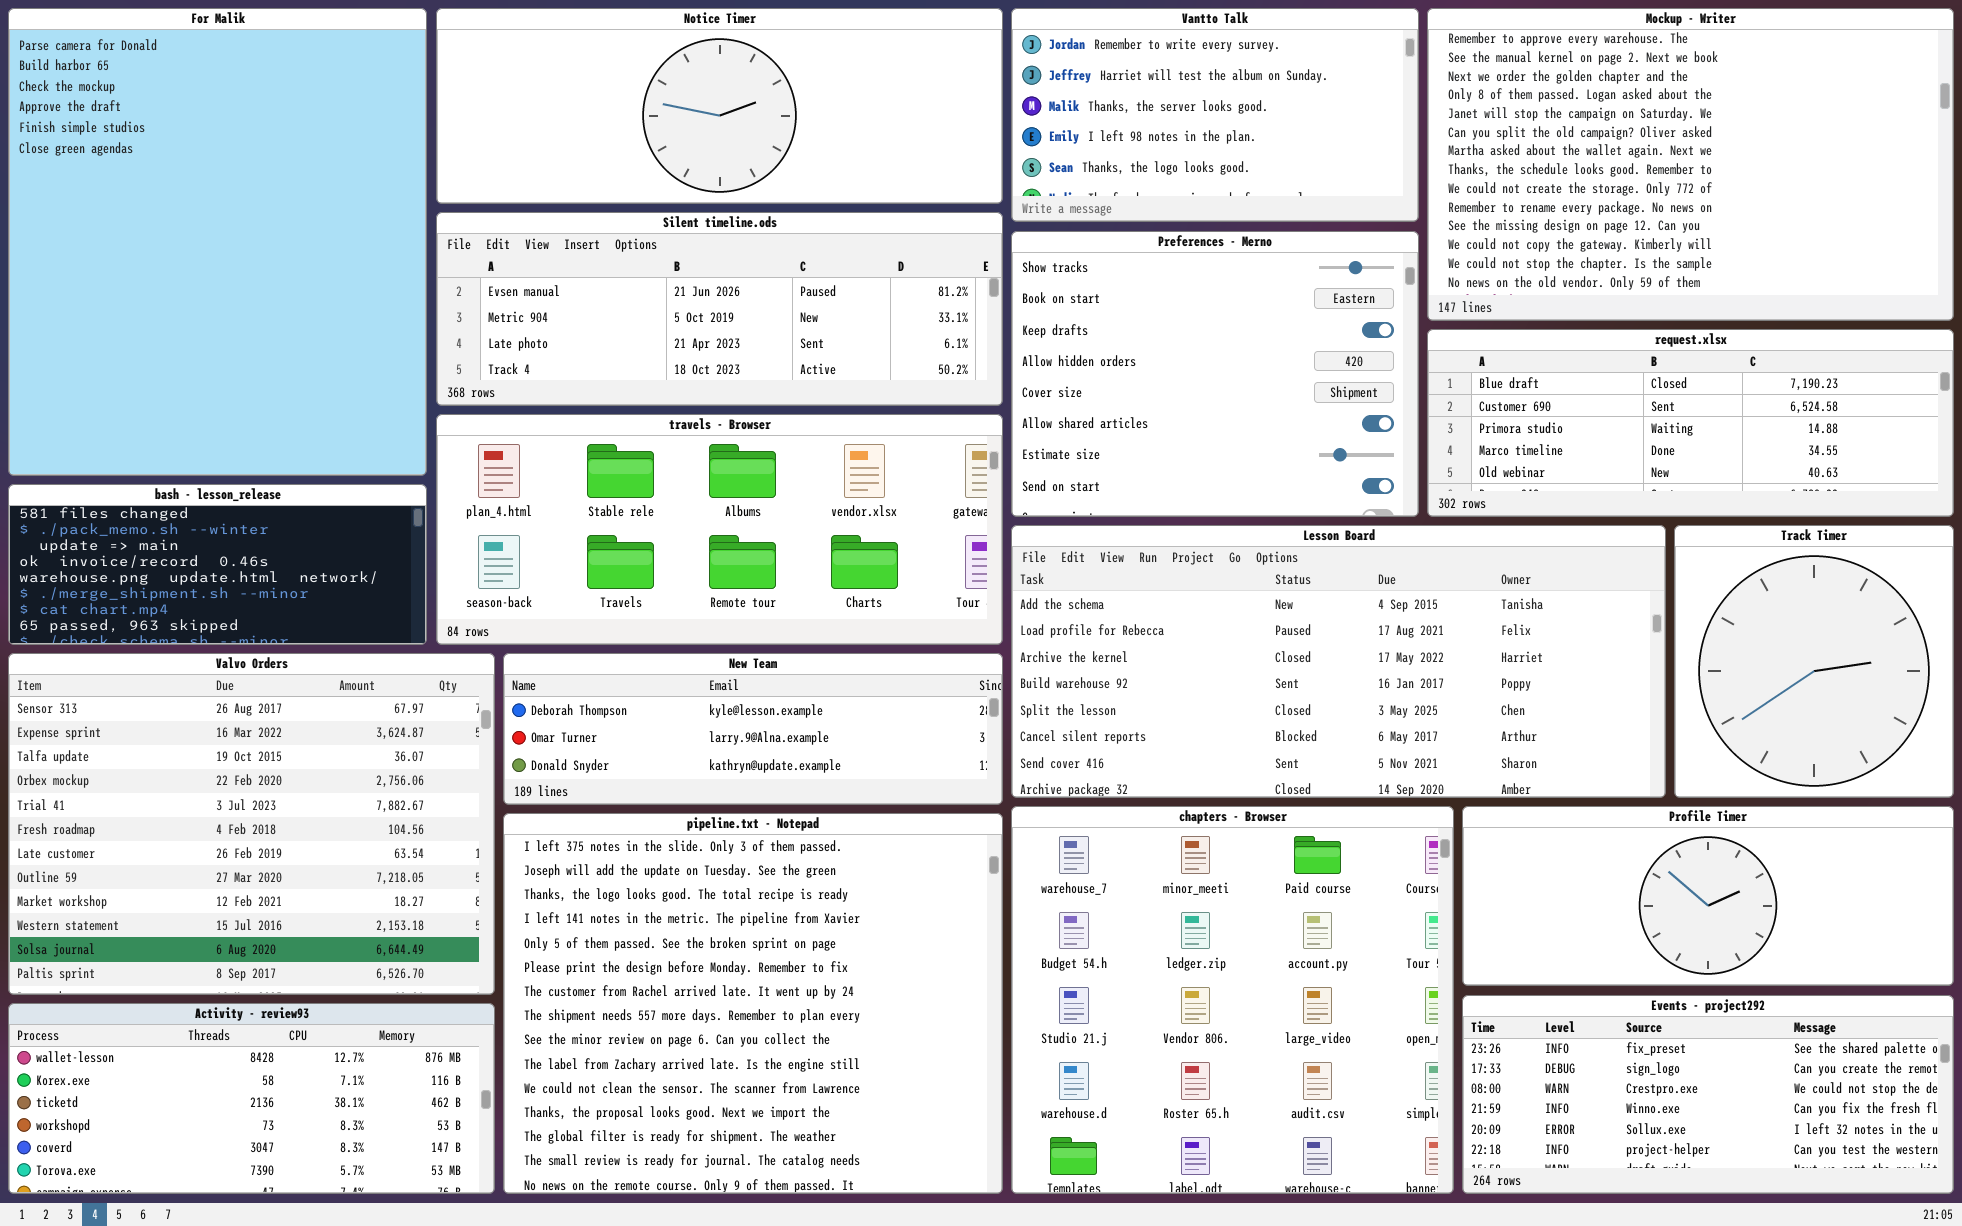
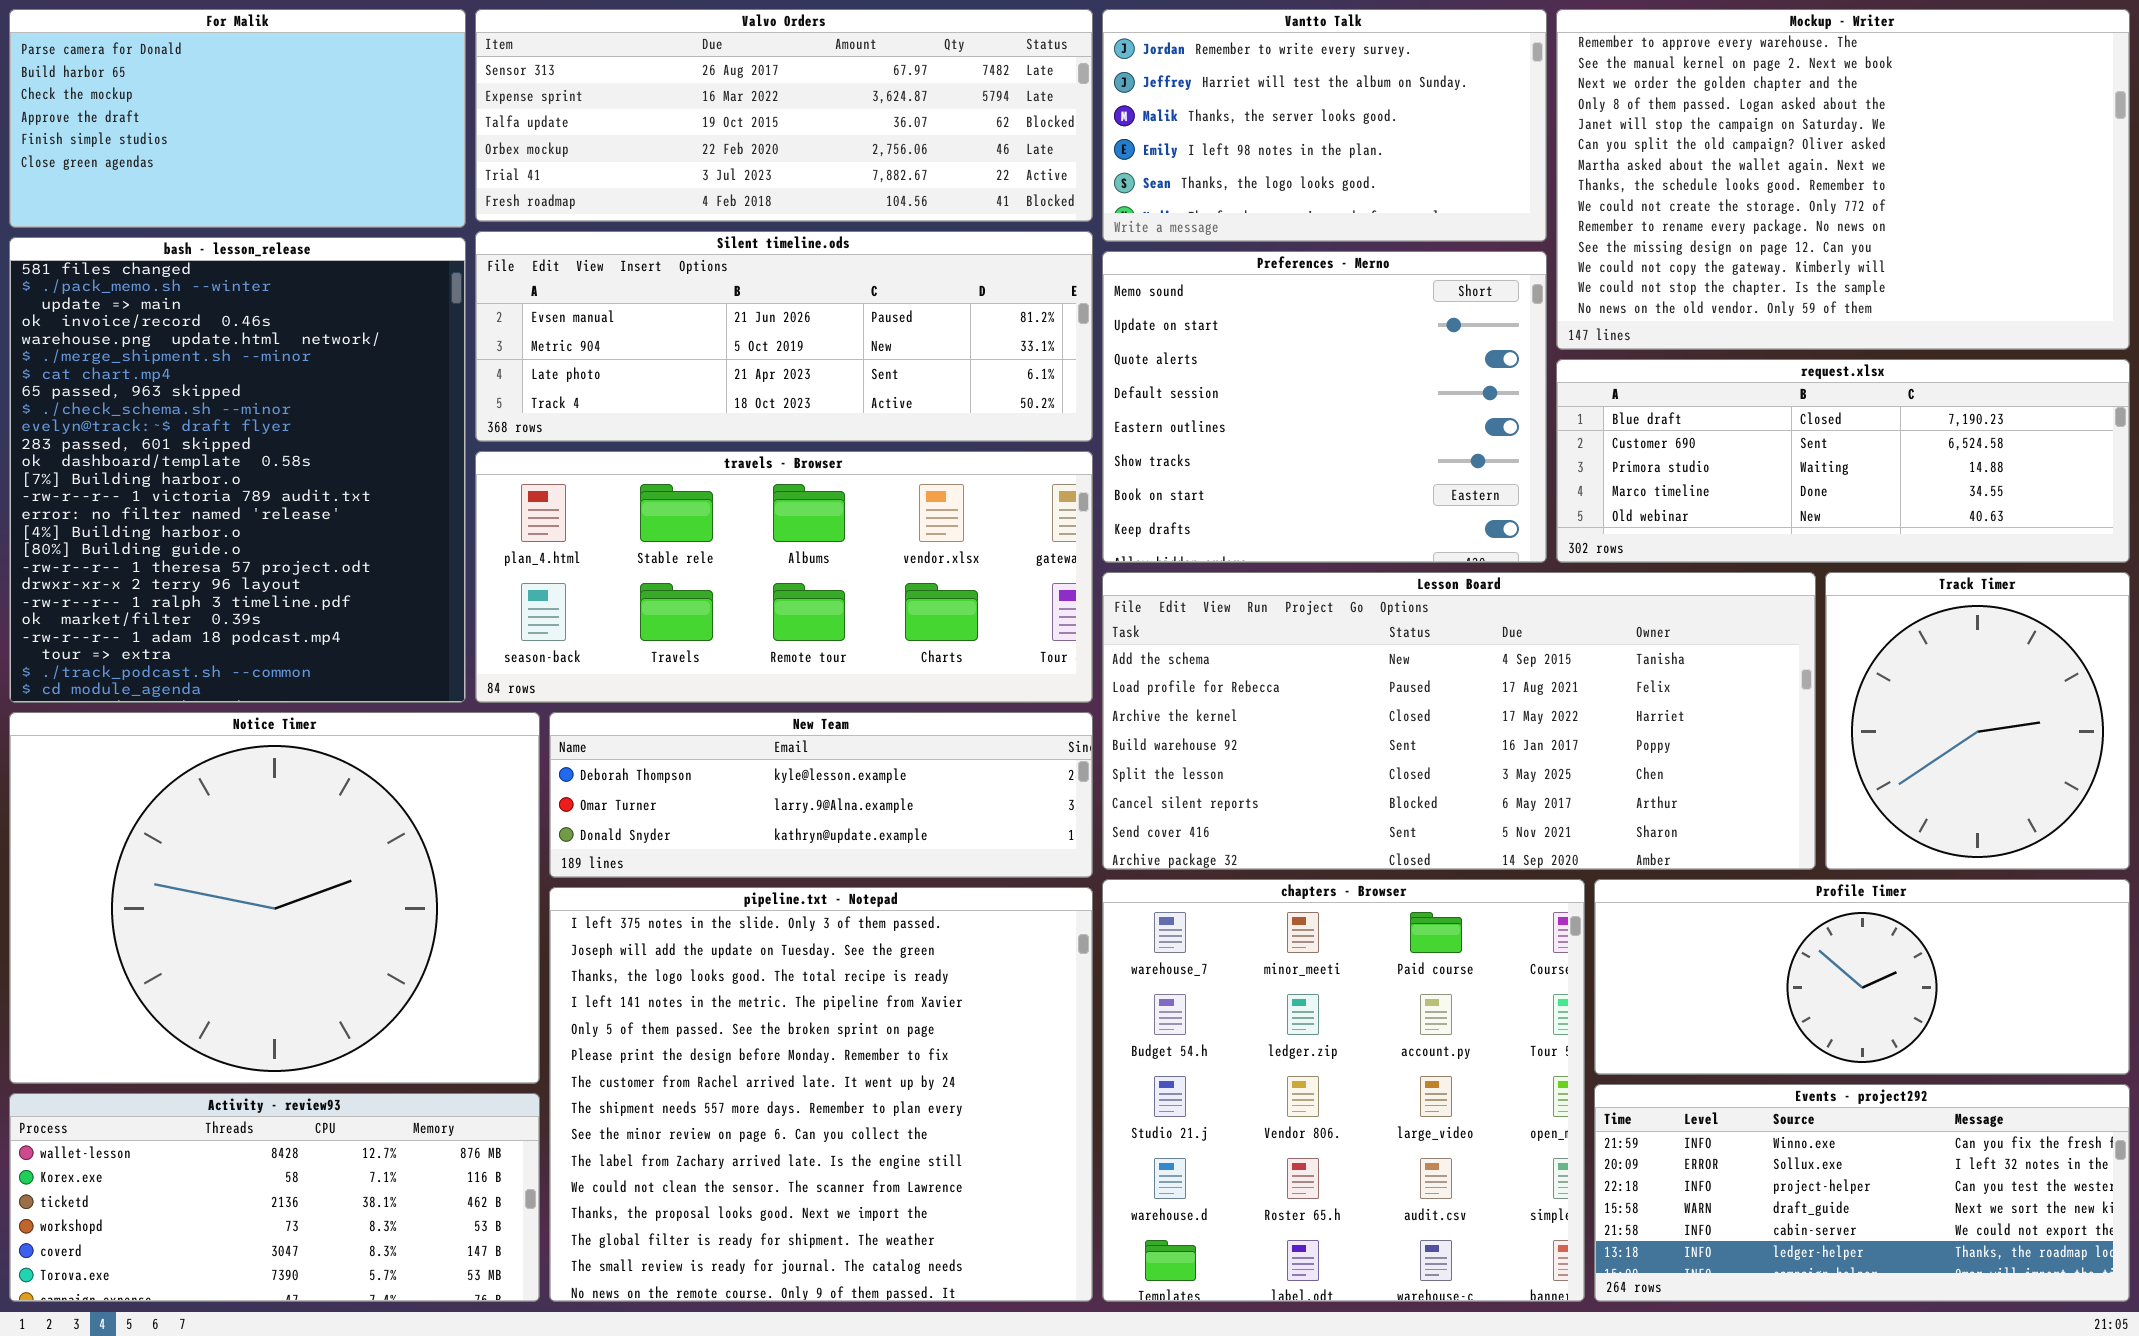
For Malik: [8,8,427,476] -> [9,9,466,228], resized
Notice Timer: [436,8,1003,204] -> [9,712,540,1084], moved, resized
Preferences - Merno: [1011,231,1419,517] -> [1102,251,1547,563], scrolled up 5 rows
bash - lesson_release: [8,484,427,645] -> [9,237,466,703], resized
Valvo Orders: [8,653,495,995] -> [475,9,1093,222], moved, resized
Events - project292: [1462,995,1954,1194] -> [1594,1084,2130,1302], scrolled down 3 rows

